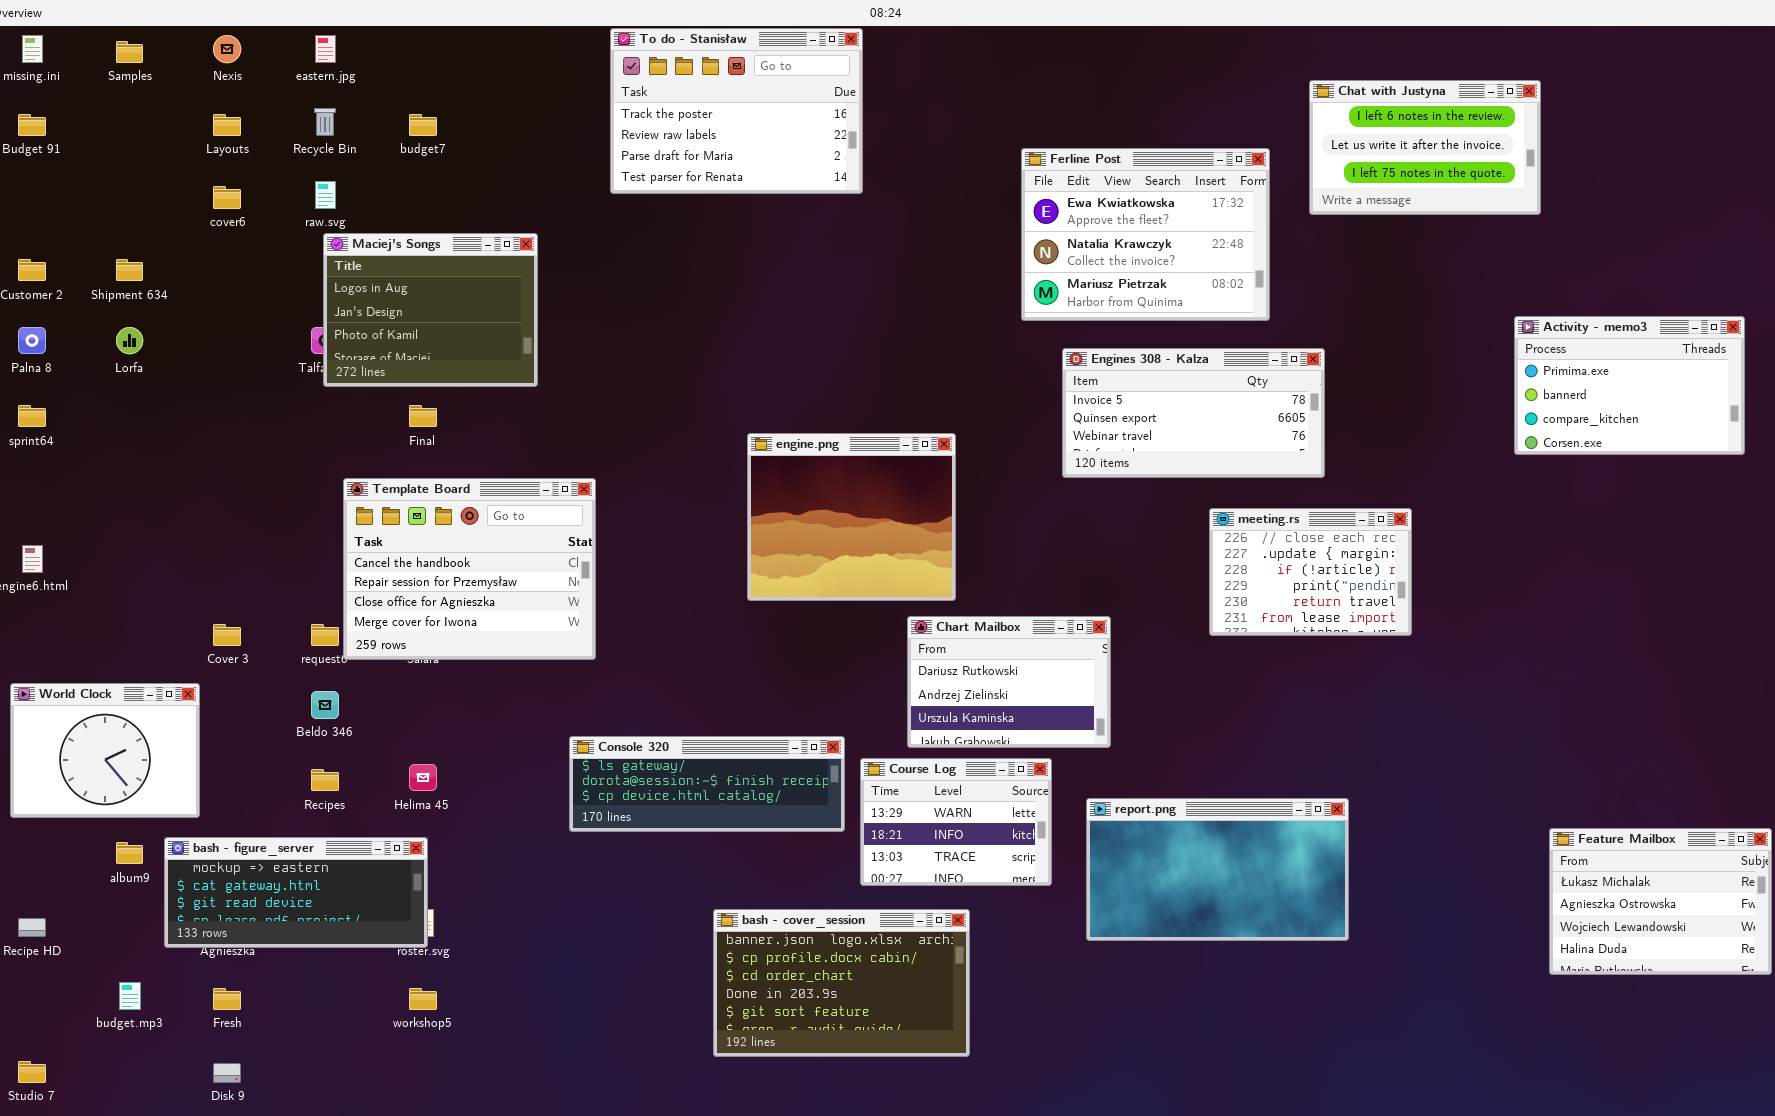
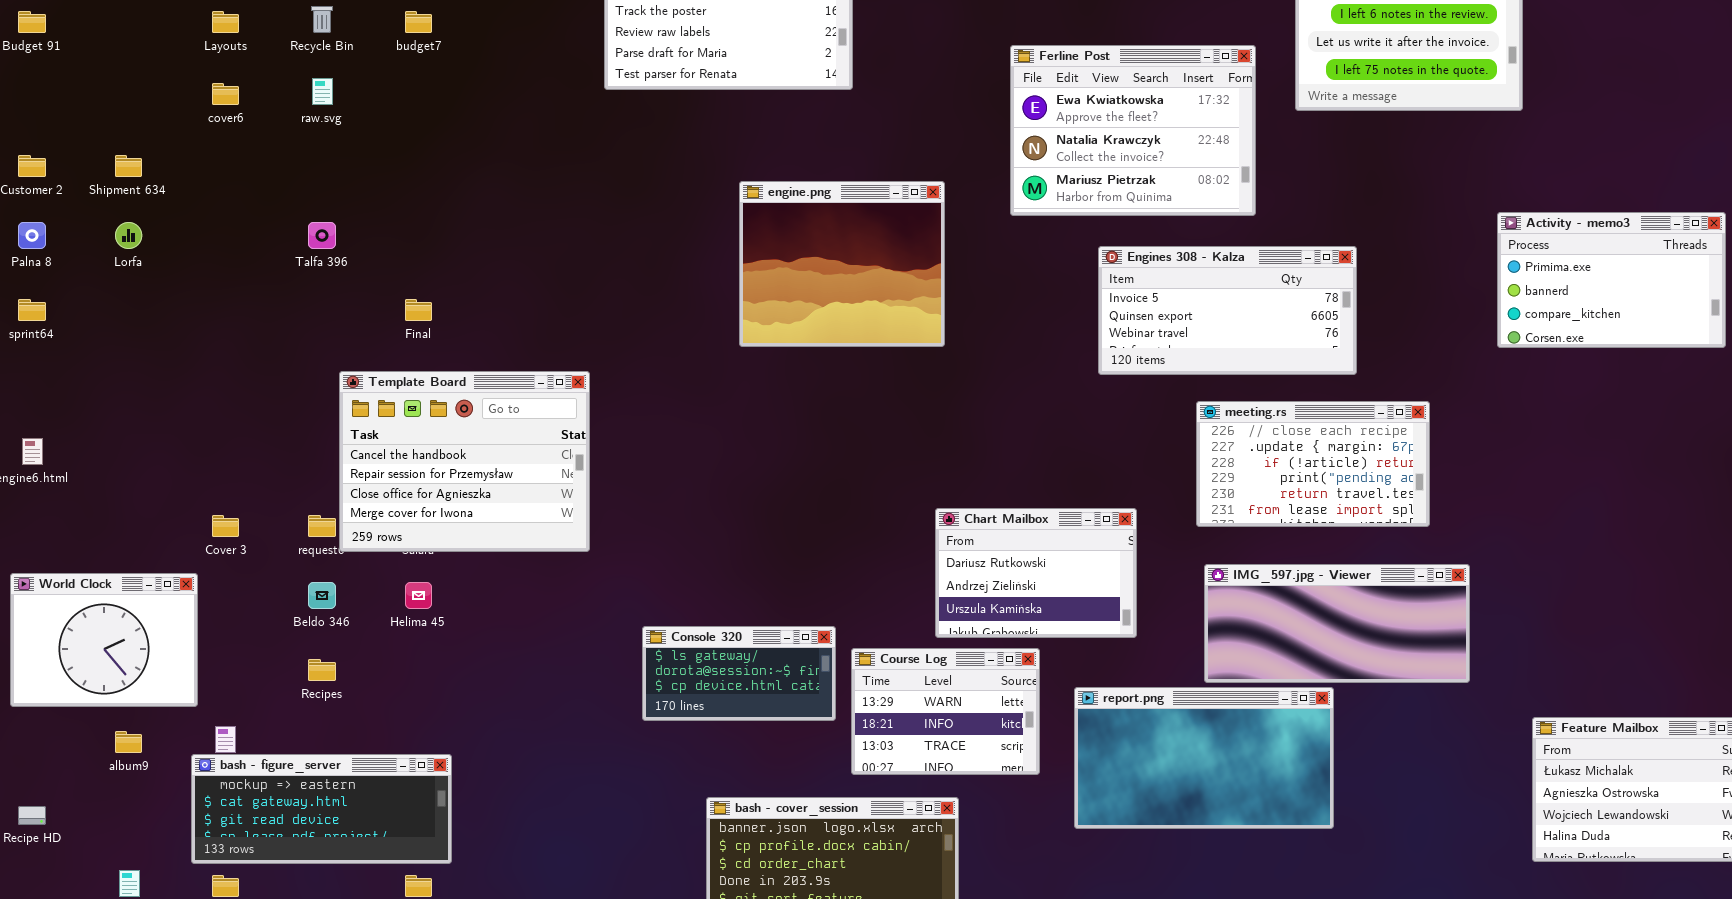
Maciej's Songs: [323,233,538,387] -> none, closed
Engines 308 - Kalza: [1062,348,1325,478] -> [1098,246,1357,375], moved
engine.png: [747,433,956,601] -> [739,181,945,347], moved
meeting.rs: [1209,508,1412,636] -> [1196,401,1430,527], resized
Chart Mailbox: [907,616,1111,748] -> [935,508,1137,638], moved
IMG_597.jpg - Viewer: none -> [1204,564,1470,683], opened
Console 320: [569,736,845,832] -> [642,626,836,721], resized
Helima 45: [409,764,437,791] -> [405,582,432,609], moved
bash - figure_server: [164,837,428,948] -> [191,754,452,864], moved

